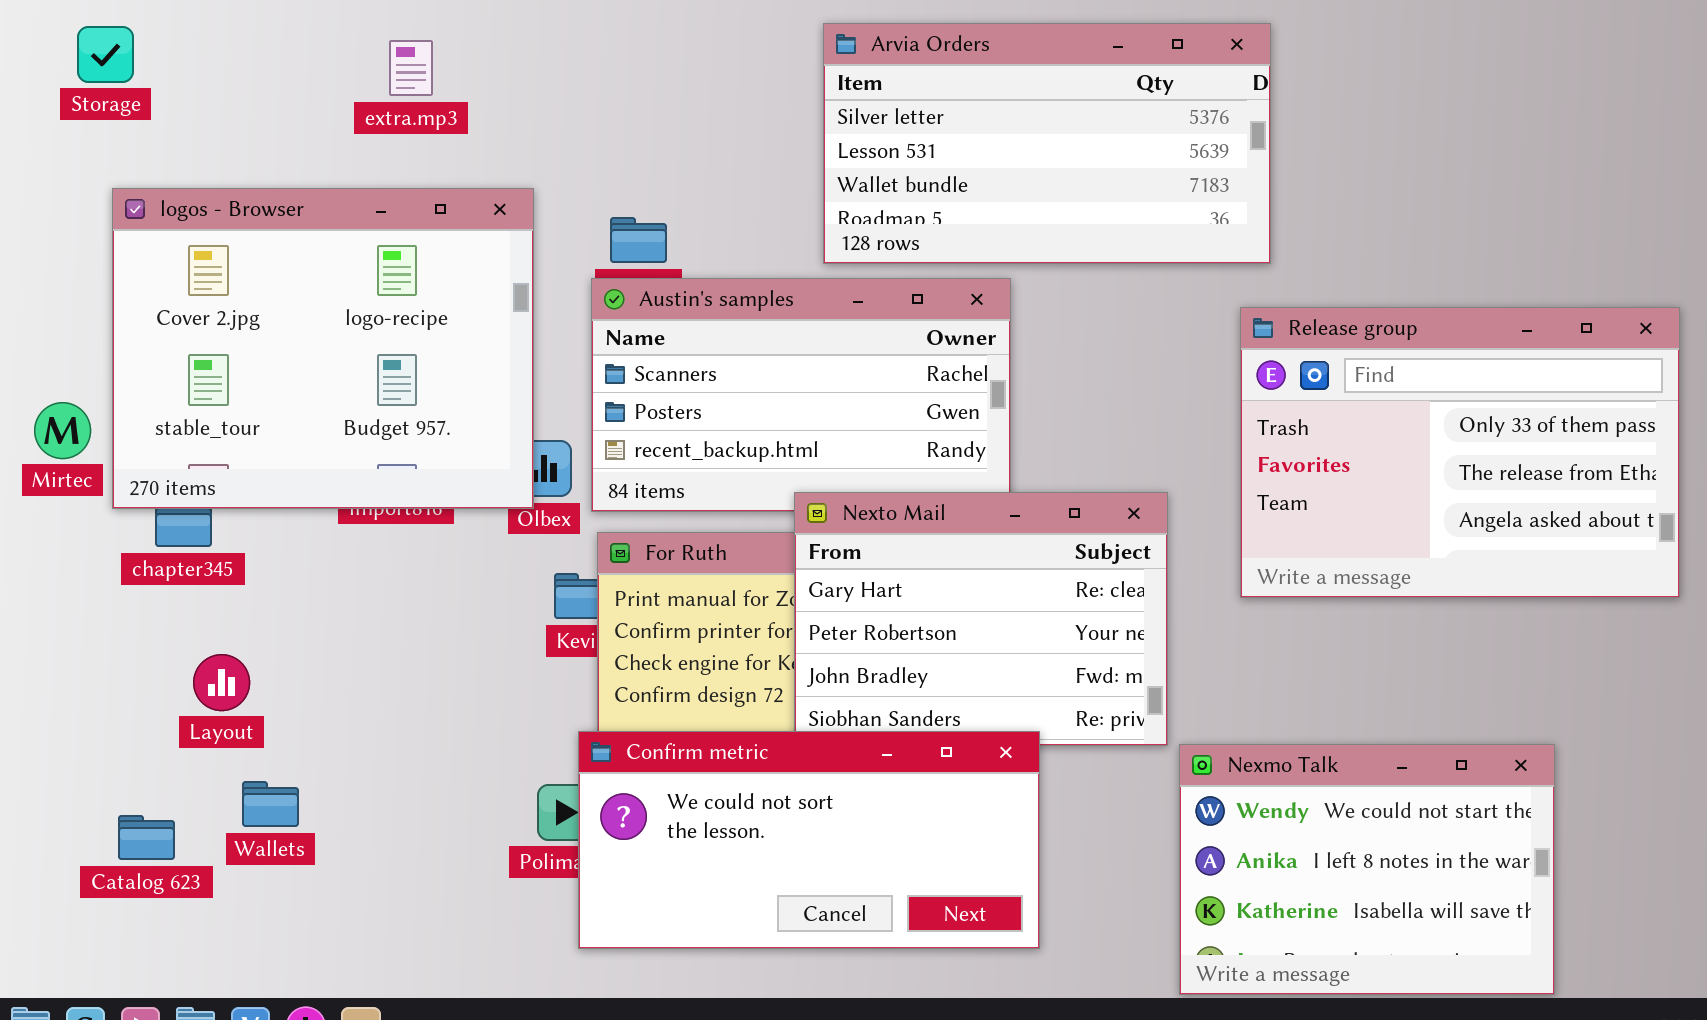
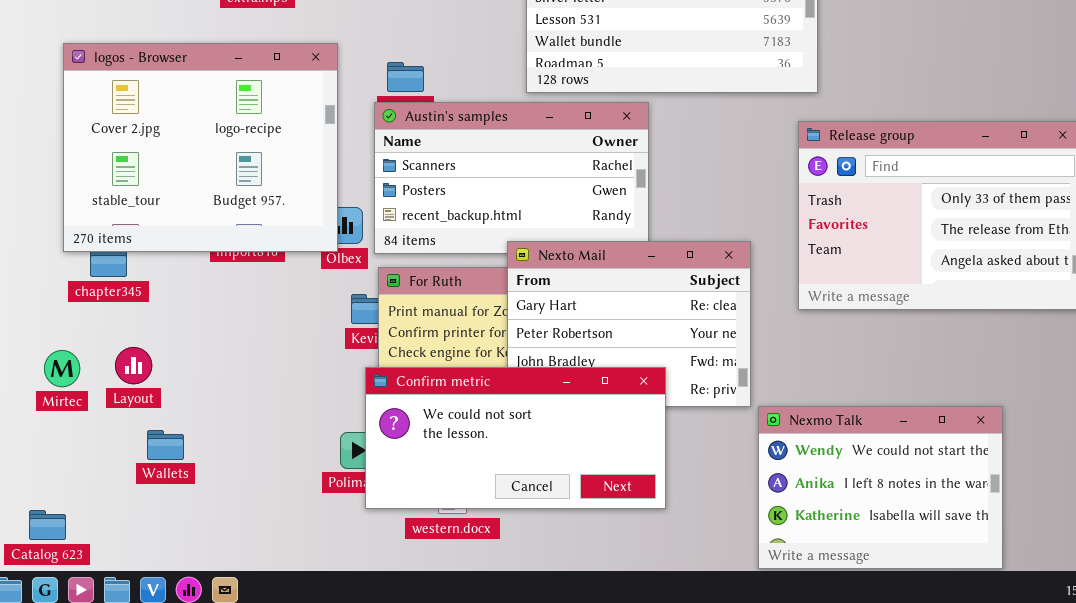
Mirtec: [34,402,91,459] -> [44,350,80,387], moved
Confirm metric: [578,731,1040,949] -> [365,367,666,509], moved
Catalog 623: [118,815,175,860] -> [29,510,66,540], moved

